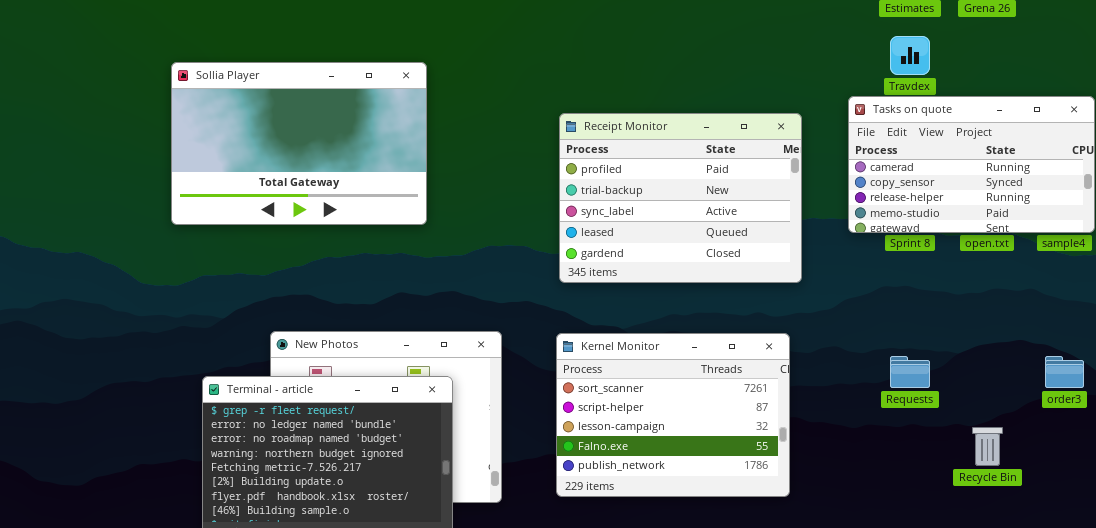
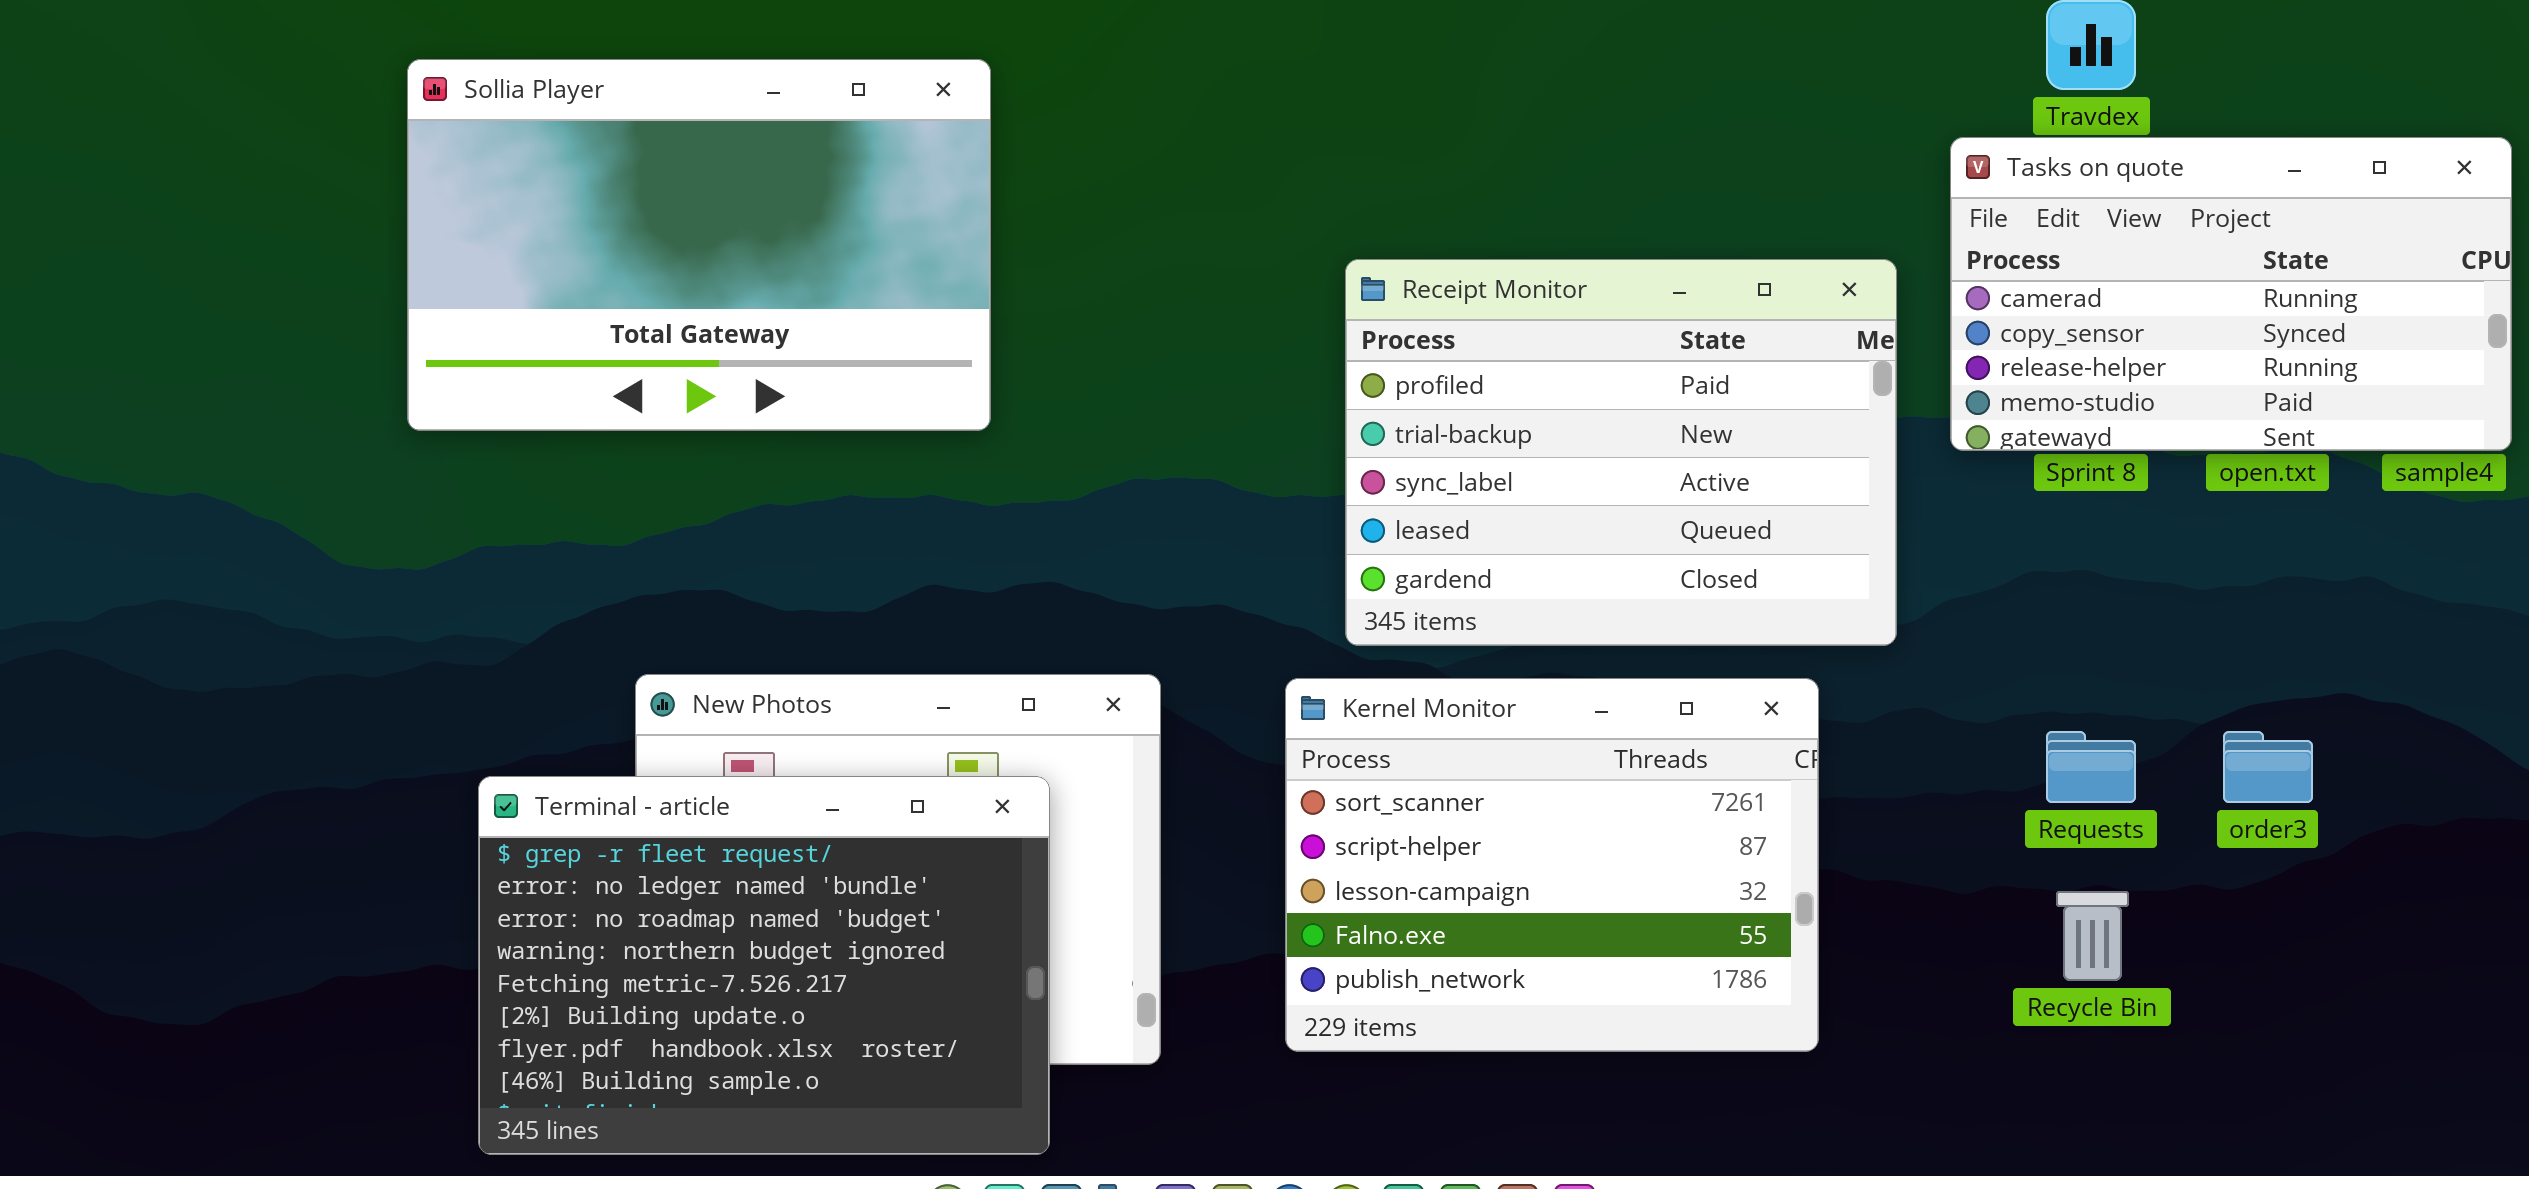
Receipt Monitor: [559,113,802,283] -> [1345,259,1897,646], moved
order3: [1045,356,1084,388] -> [2223,731,2313,803], moved
Recycle Bin: [972,427,1003,466] -> [2056,891,2129,981], moved

